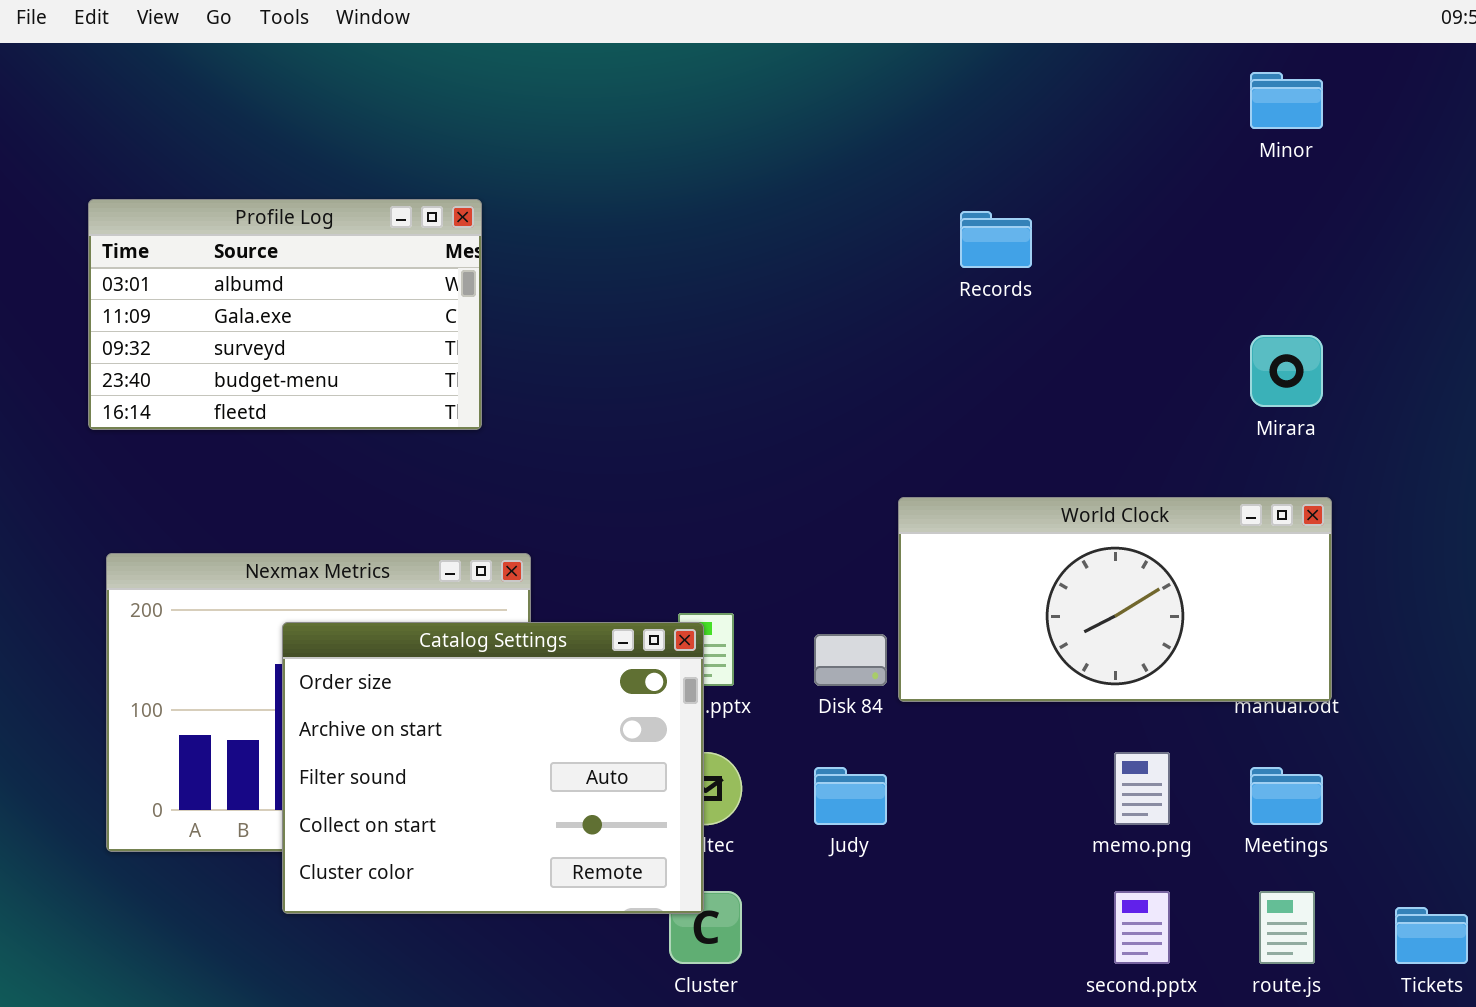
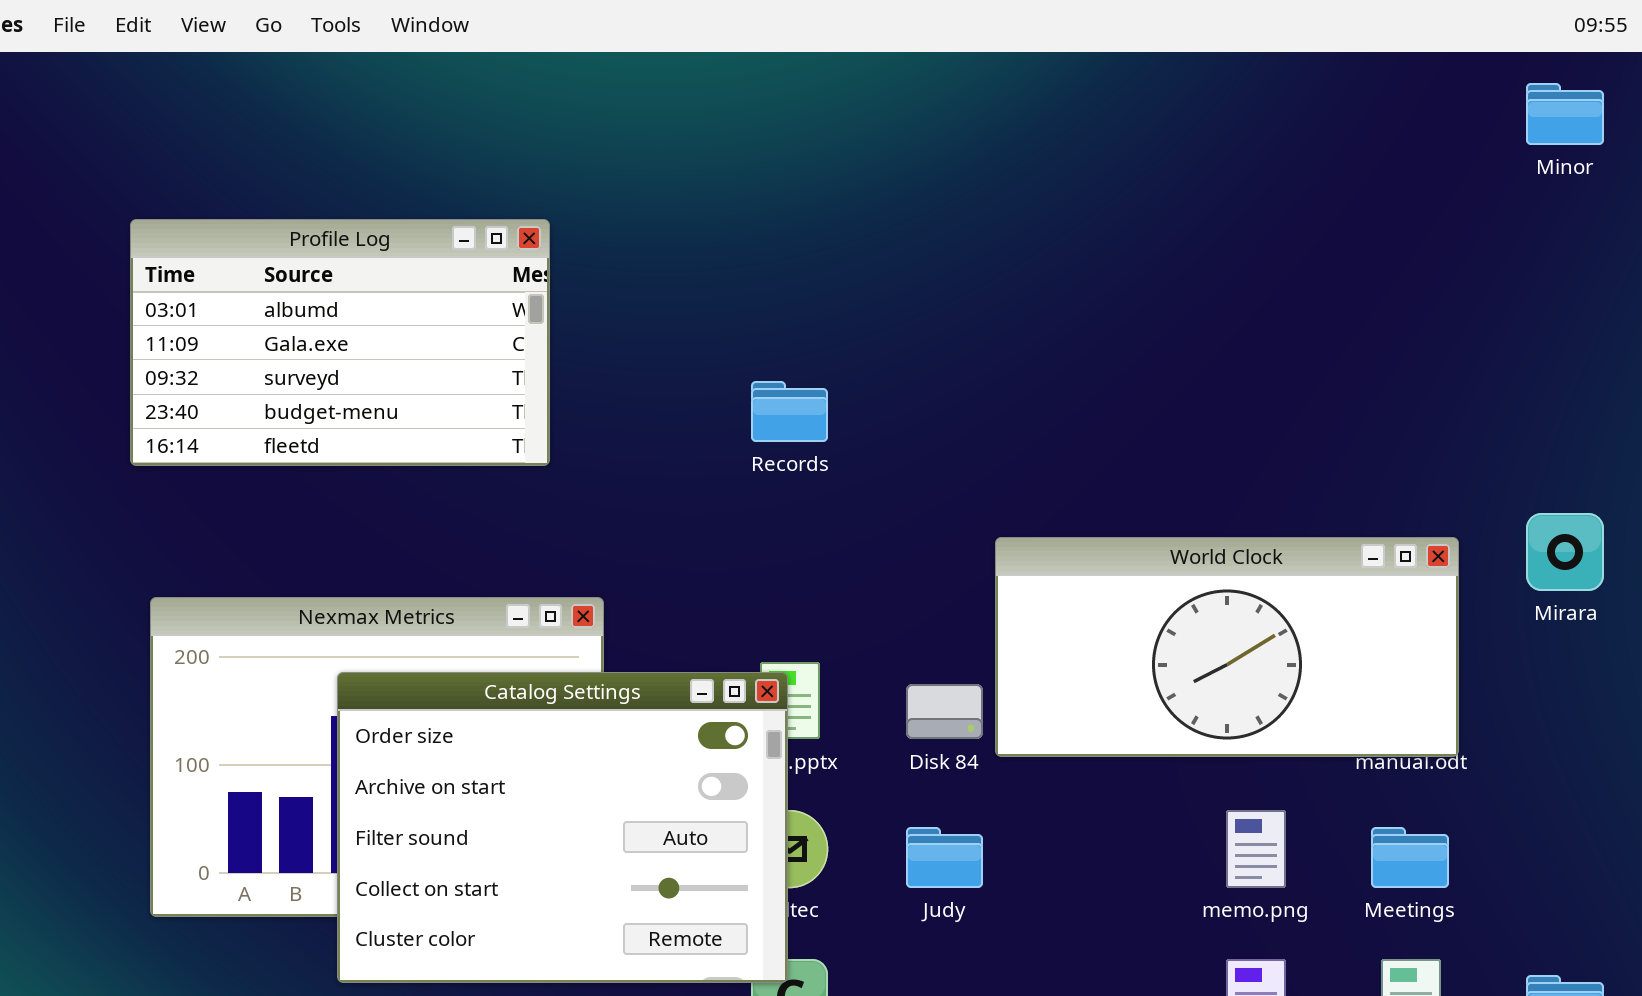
Minor: [1250,72,1323,129] -> [1526,83,1604,145], moved
Records: [960,211,1032,268] -> [751,381,828,442], moved
Mirara: [1250,335,1323,407] -> [1526,513,1604,591], moved

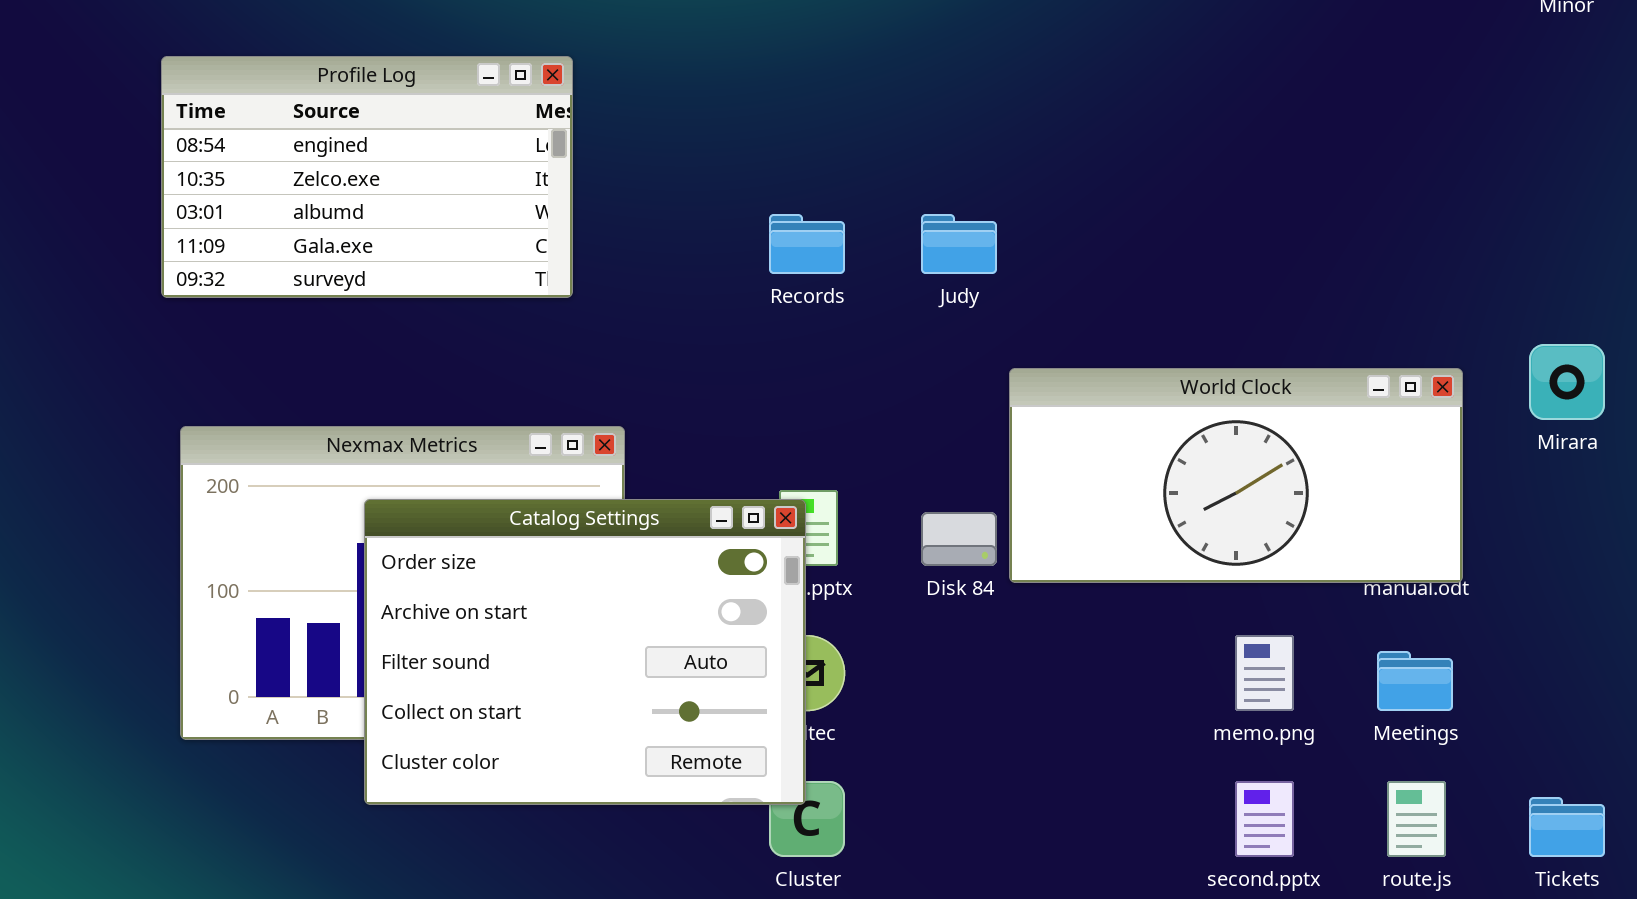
Profile Log: [130,219,550,466] -> [161,56,573,298], scrolled up 2 rows
Judy: [906,827,983,888] -> [921,214,997,274], moved

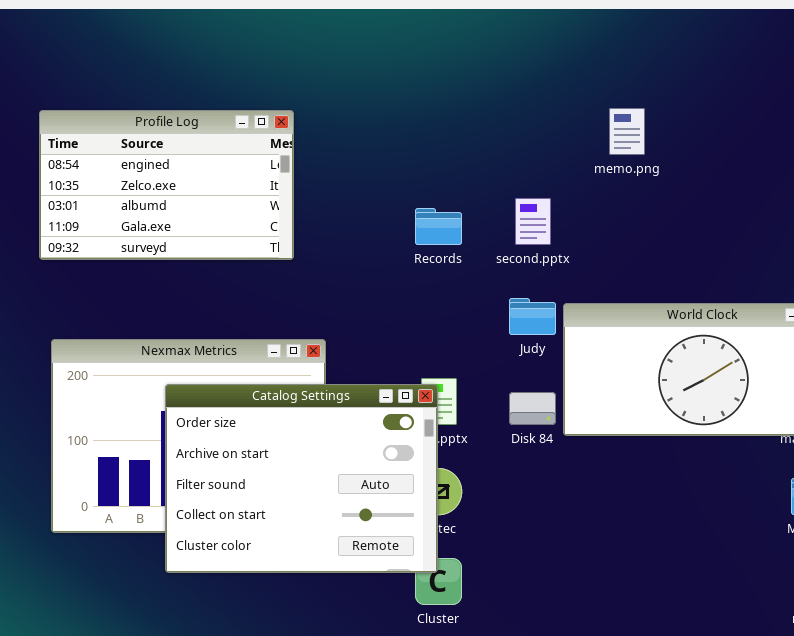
Judy: [921,214,997,274] -> [509,298,556,335], moved
memo.png: [1235,635,1294,711] -> [609,108,645,155], moved
second.pptx: [1235,781,1294,857] -> [515,198,551,245], moved

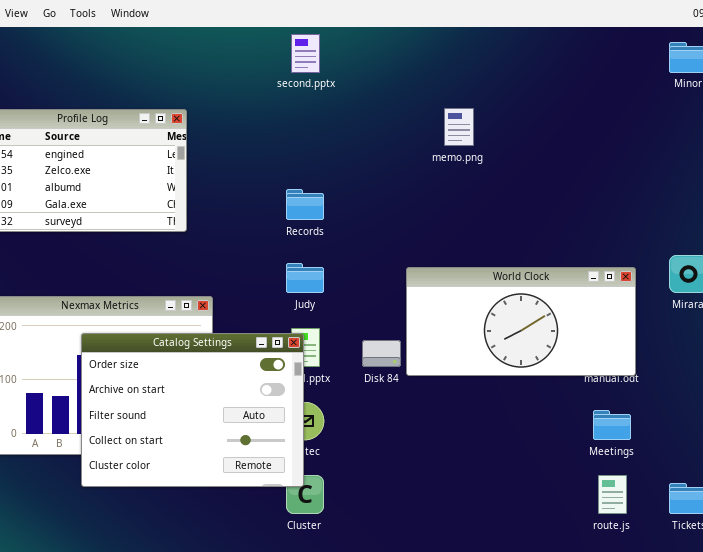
second.pptx: [515,198,551,245] -> [291,34,320,73], moved
Judy: [509,298,556,335] -> [286,263,324,293], moved

